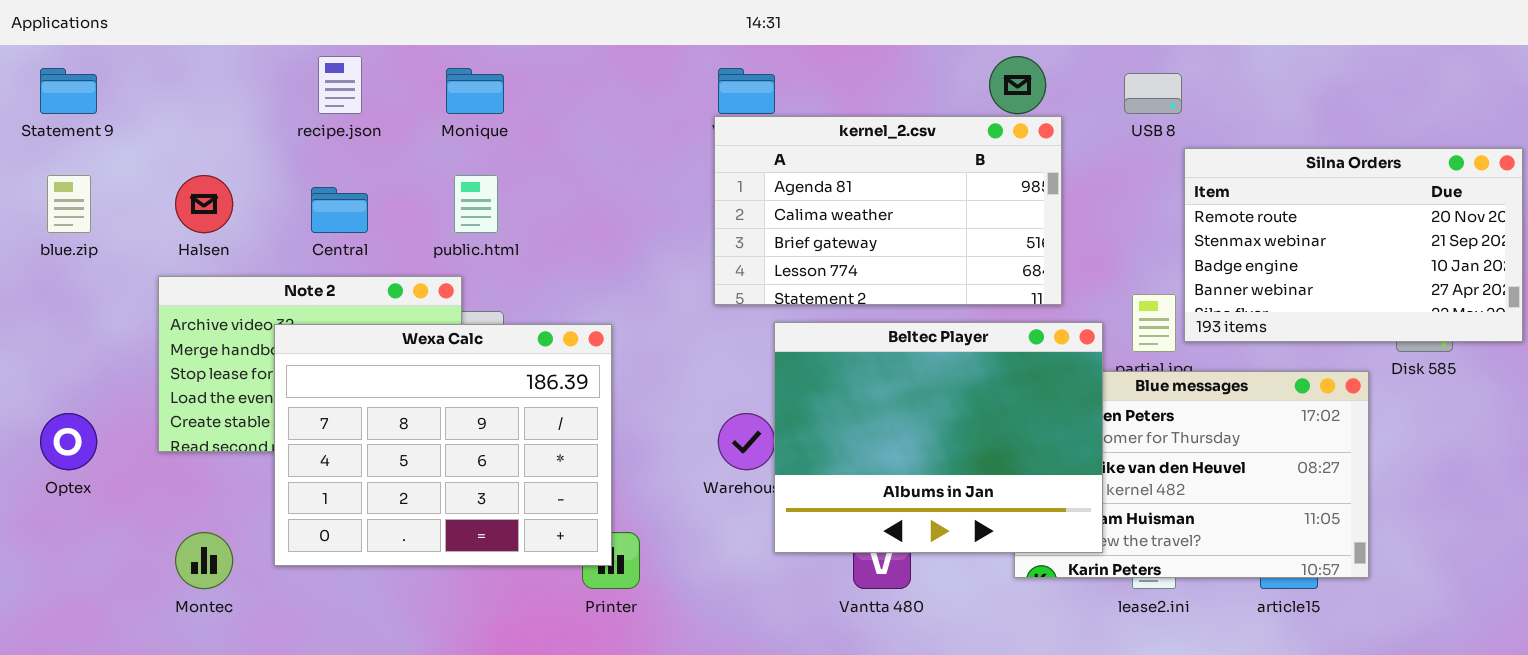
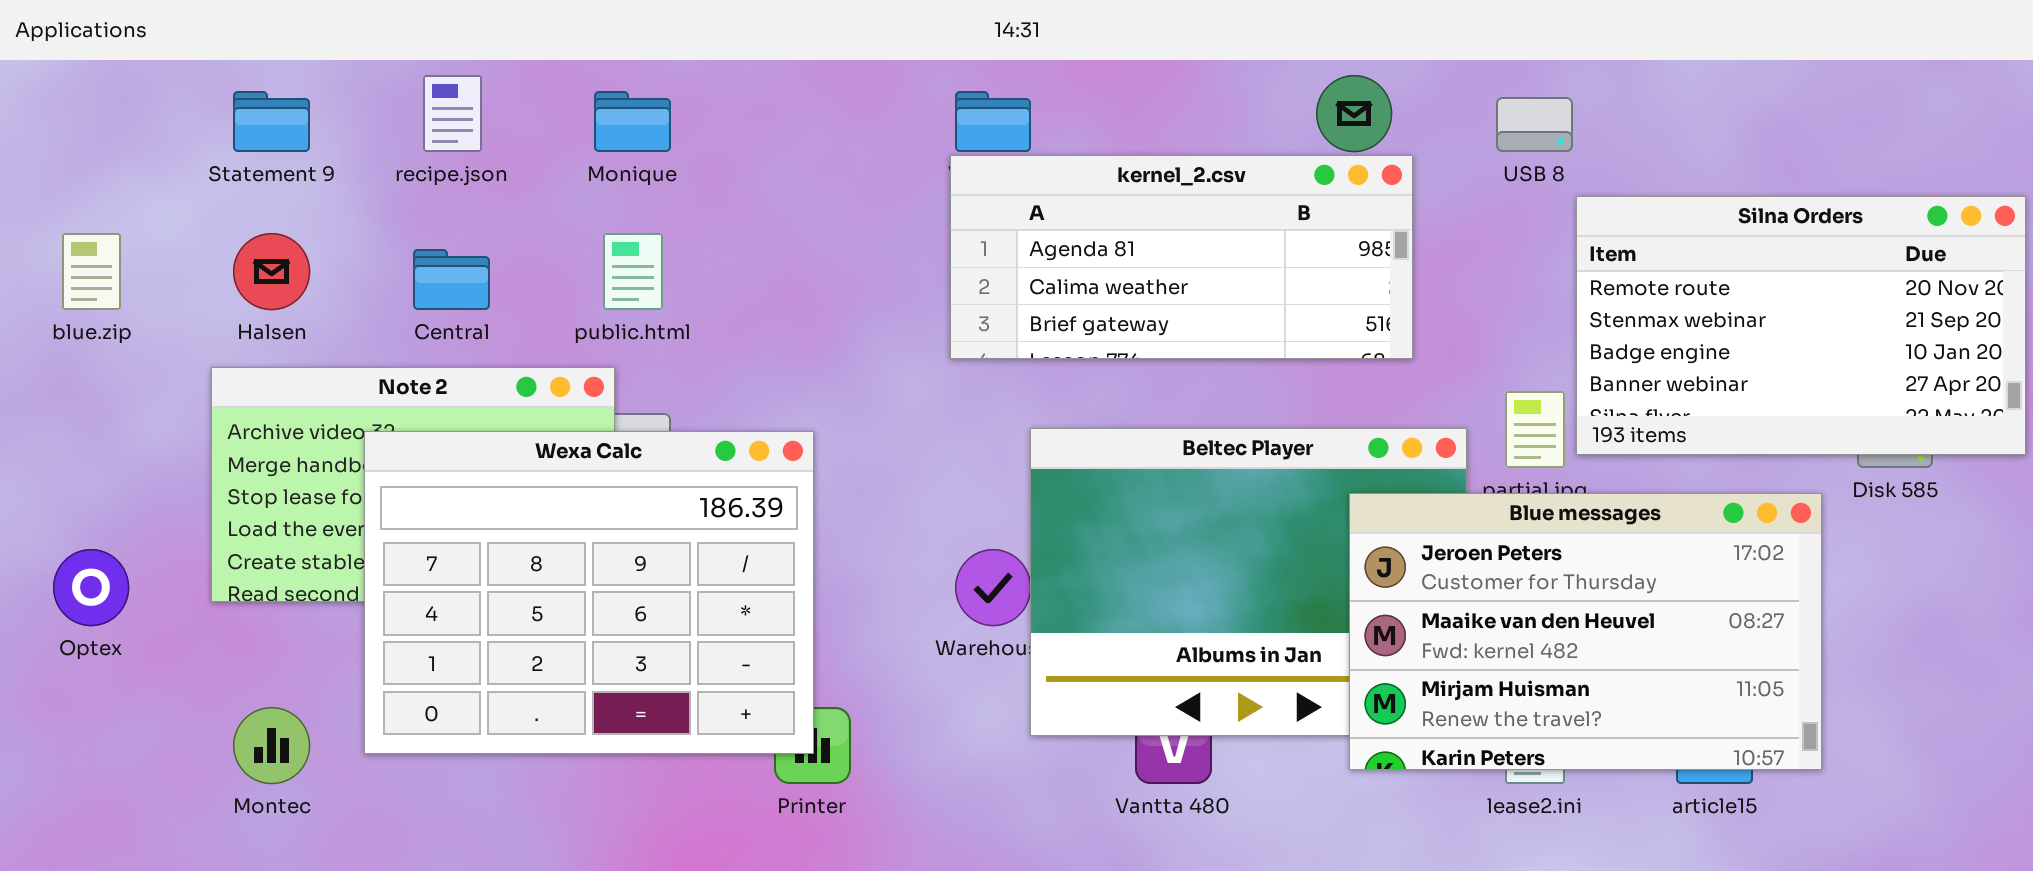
Statement 9: [40,68,97,114] -> [233,91,310,152], moved
kernel_2.csv: [714,116,1062,305] -> [950,155,1413,359], resized
Blue messages: [1014,371,1369,578] -> [1349,493,1822,770], raised

